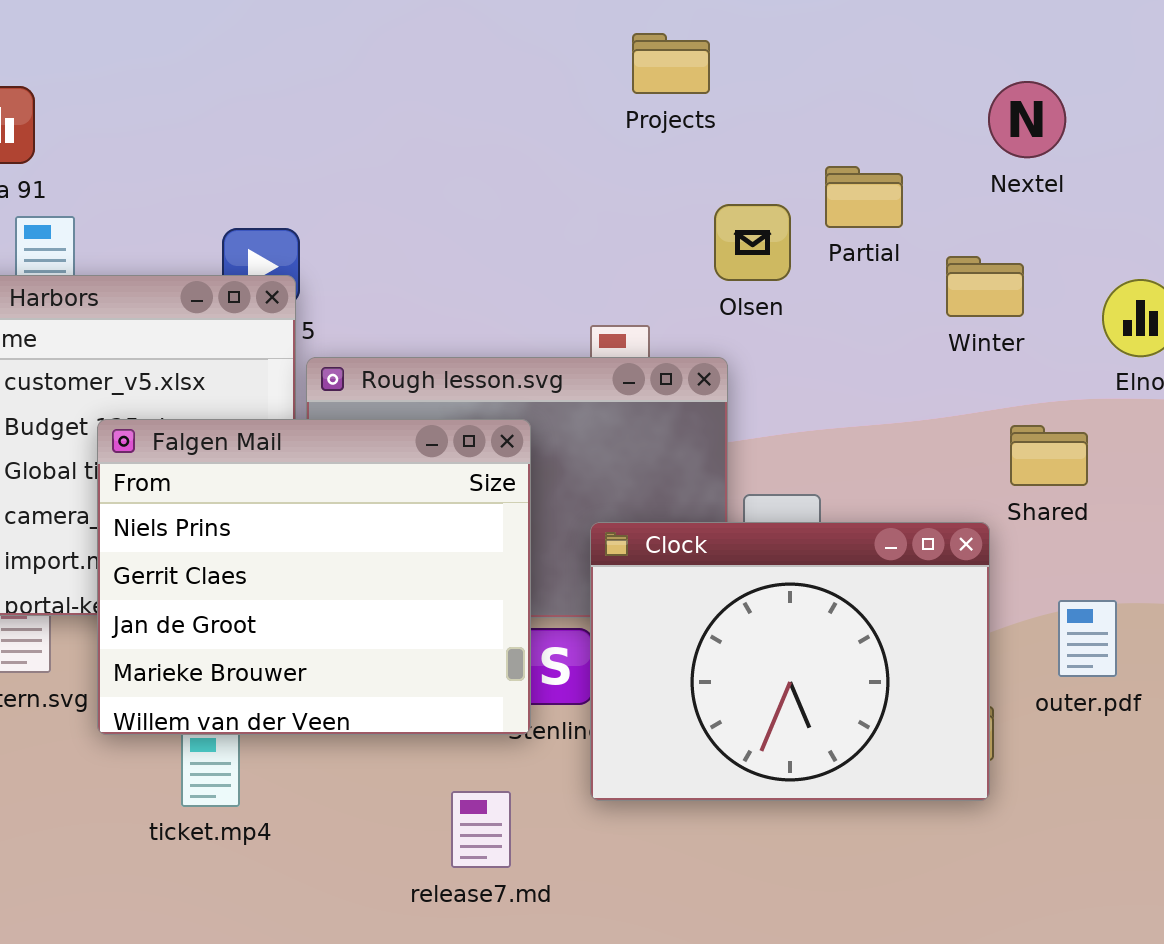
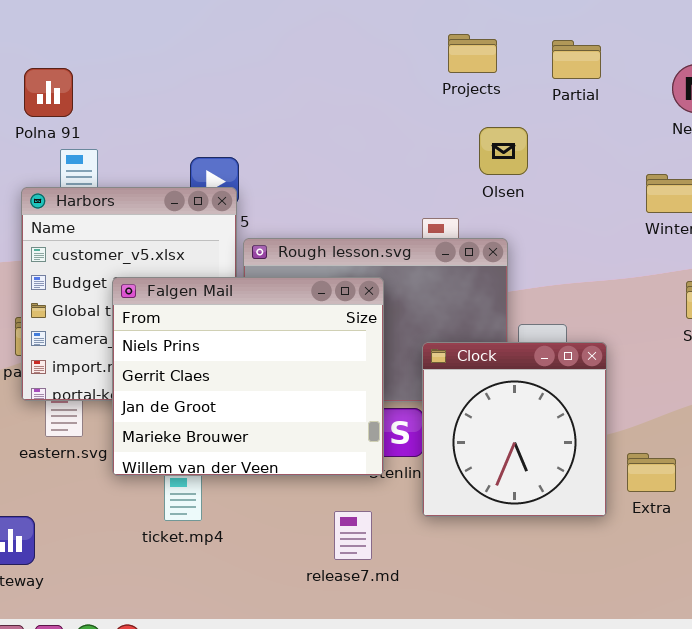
Partial: [825,166,903,228] -> [552,40,601,79], moved
Olsen: [714,204,791,281] -> [479,127,528,175], moved
Clock: [590,522,990,801] -> [422,342,607,517], resized

